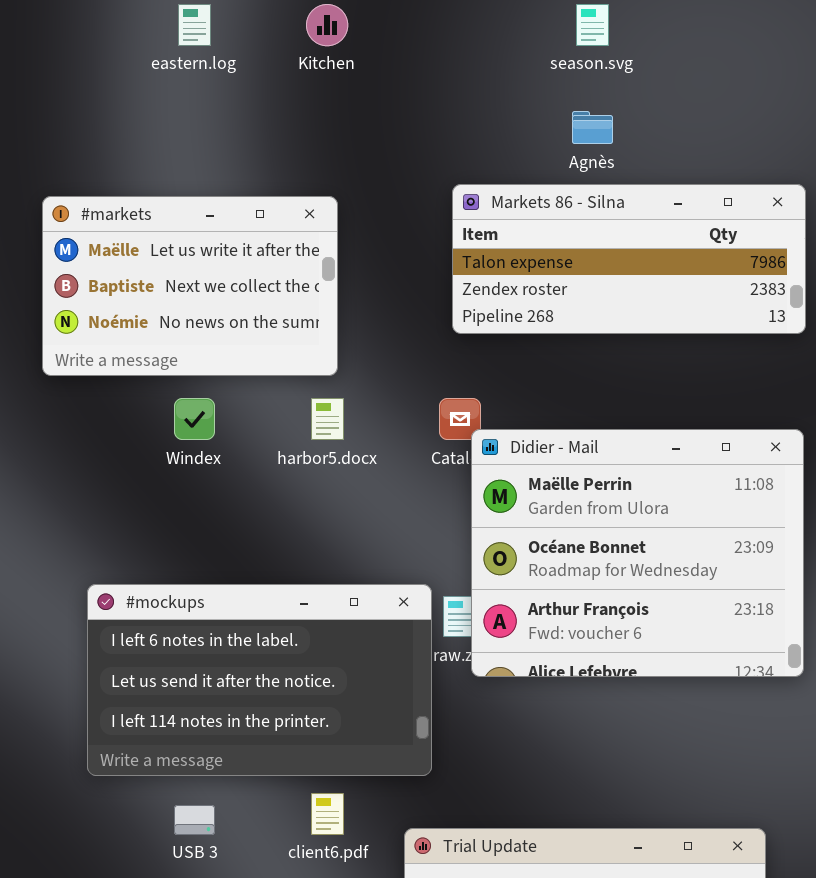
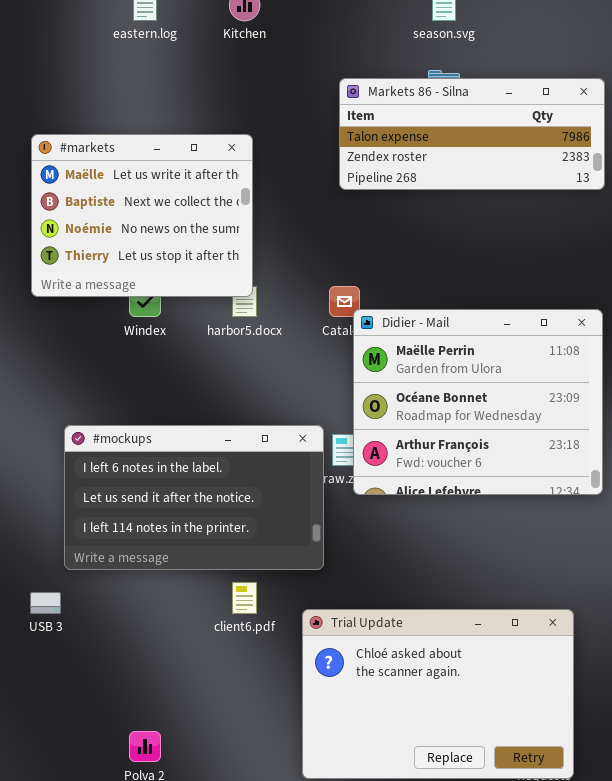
Markets 86 - Silna: [452,184,806,334] -> [339,78,605,190], moved
#markets: [42,196,338,376] -> [31,134,253,297], resized
USB 3: [174,805,215,835] -> [30,592,61,614], moved

